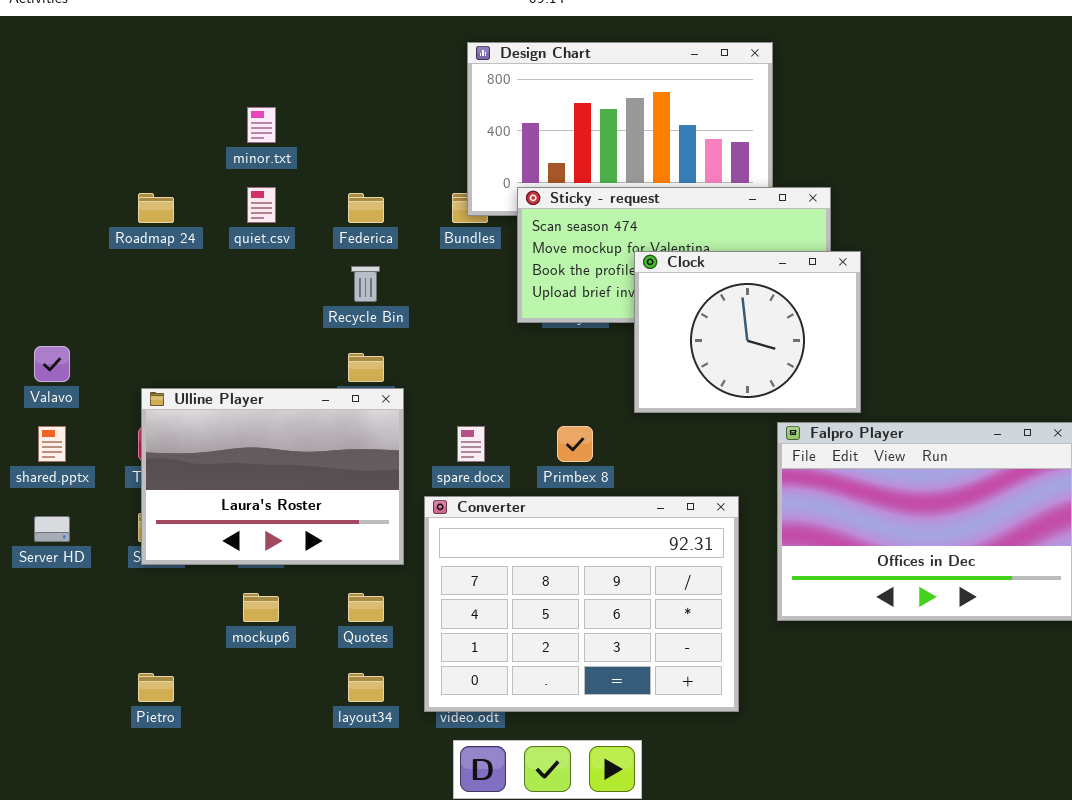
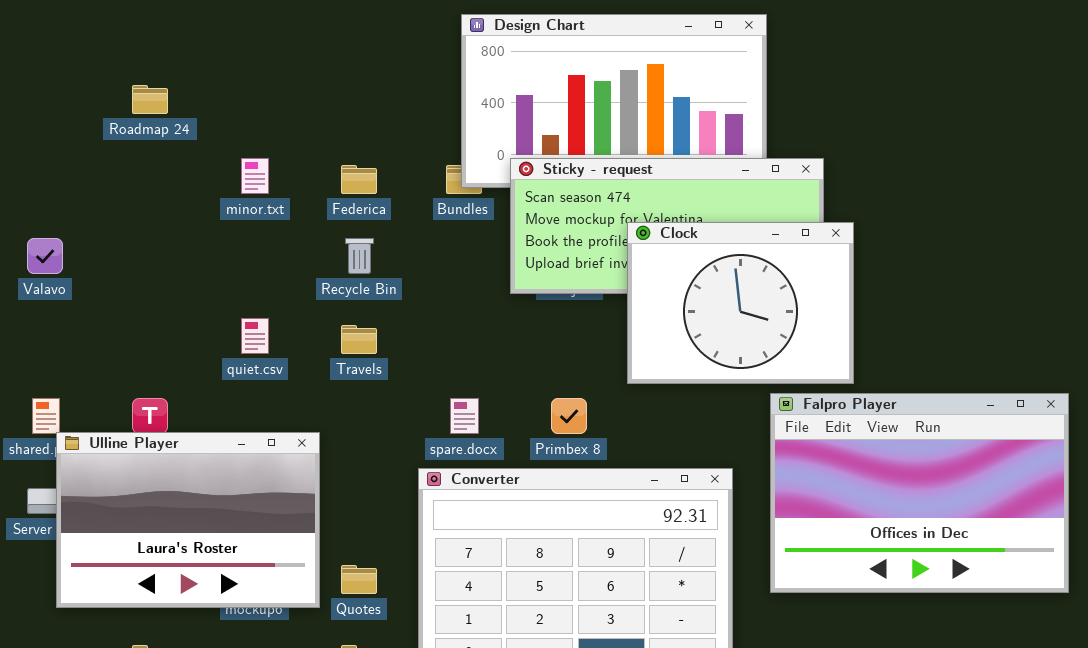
minor.txt: [247,107,276,143] -> [241,158,269,194], moved
quiet.csv: [247,187,276,223] -> [241,318,269,354], moved
Roadmap 24: [138,193,174,223] -> [132,85,168,114], moved
Valavo: [34,346,70,382] -> [27,238,63,274], moved
Ulline Player: [141,388,404,565] -> [56,432,320,608], moved

